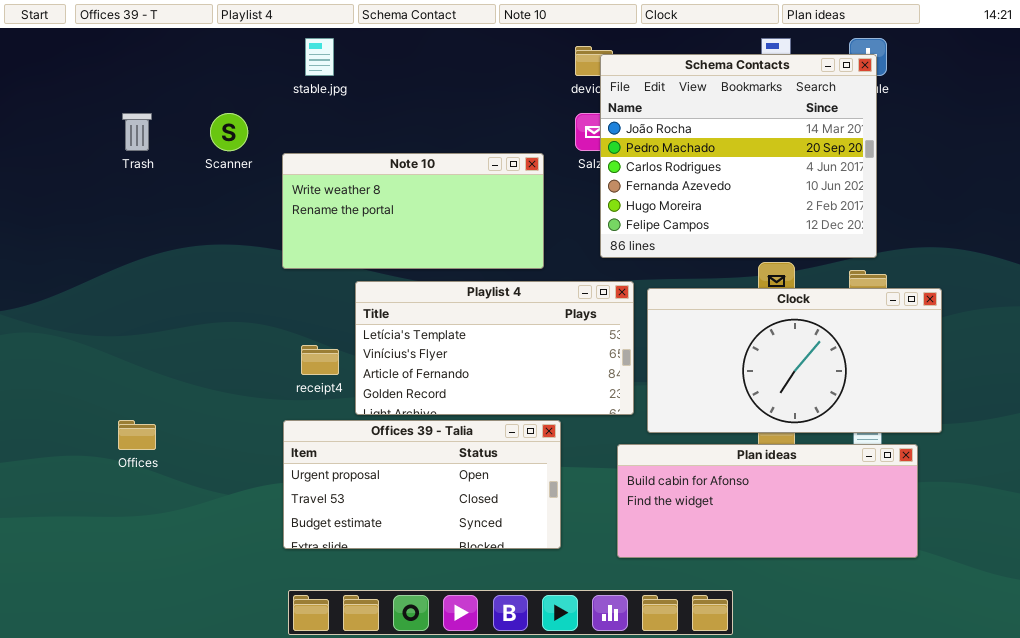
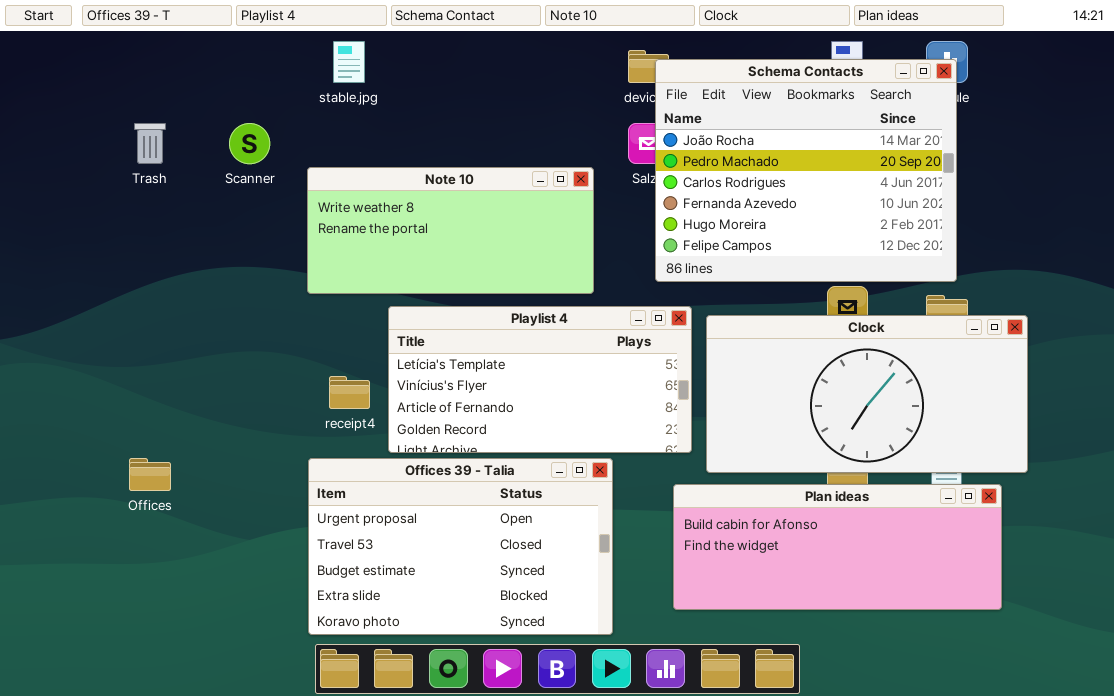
Offices 39 - Talia: [283,420,561,549] -> [308,458,613,635], resized

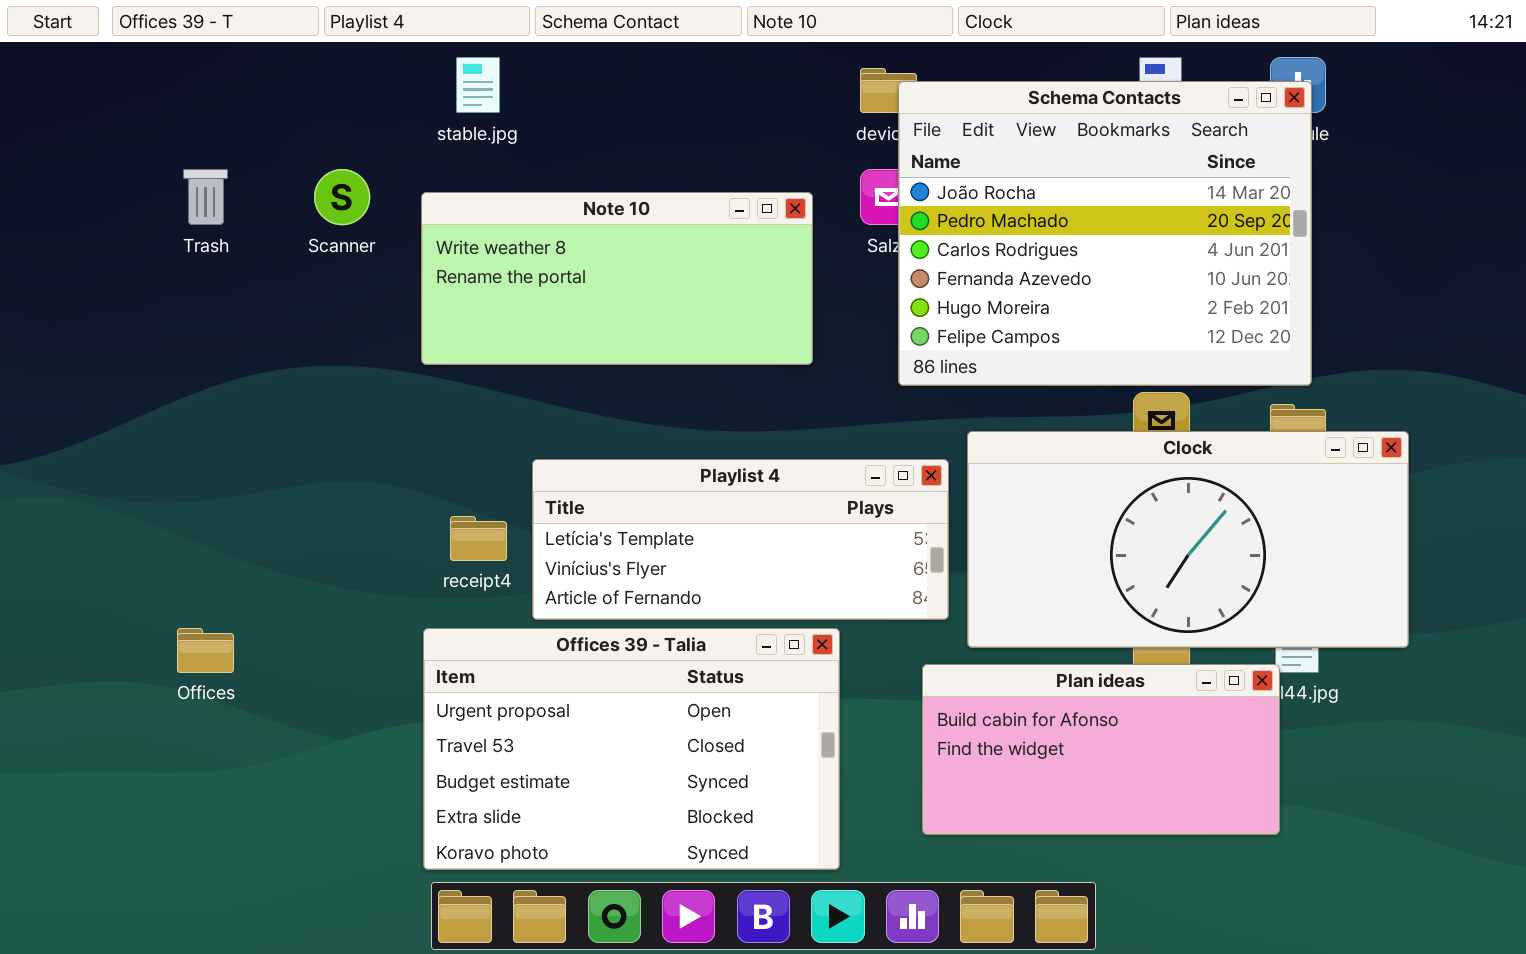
Note 10: [307,167,594,294] -> [421,192,813,365], moved
Playlist 4: [388,306,692,453] -> [532,459,949,620], resized
Plan ideas: [673,484,1002,610] -> [922,664,1280,835], resized

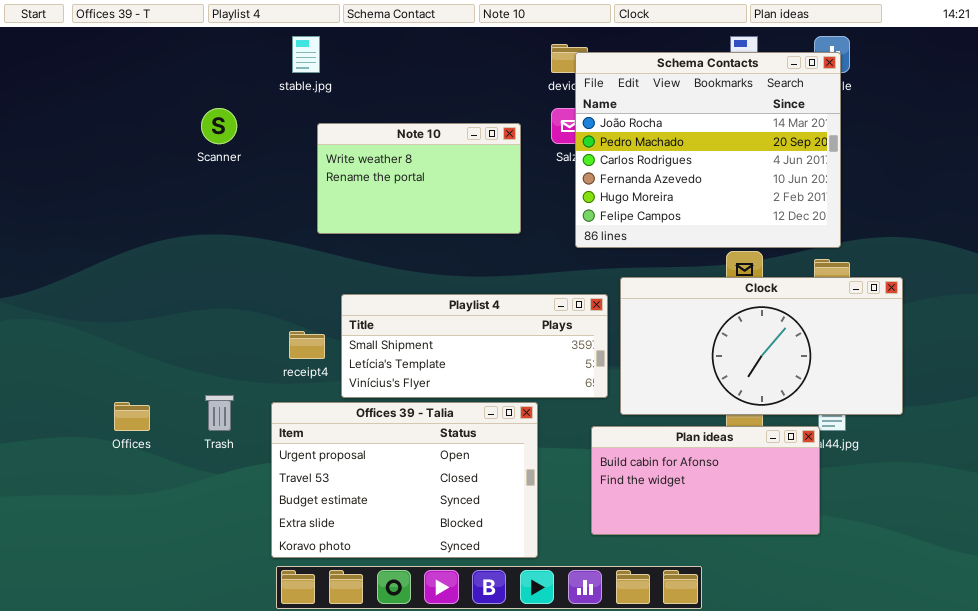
Trash: [183,169,228,225] -> [205,395,234,431], moved
Note 10: [421,192,813,365] -> [317,123,521,234], resized
Playlist 4: [532,459,949,620] -> [341,294,608,398], scrolled up 1 row

